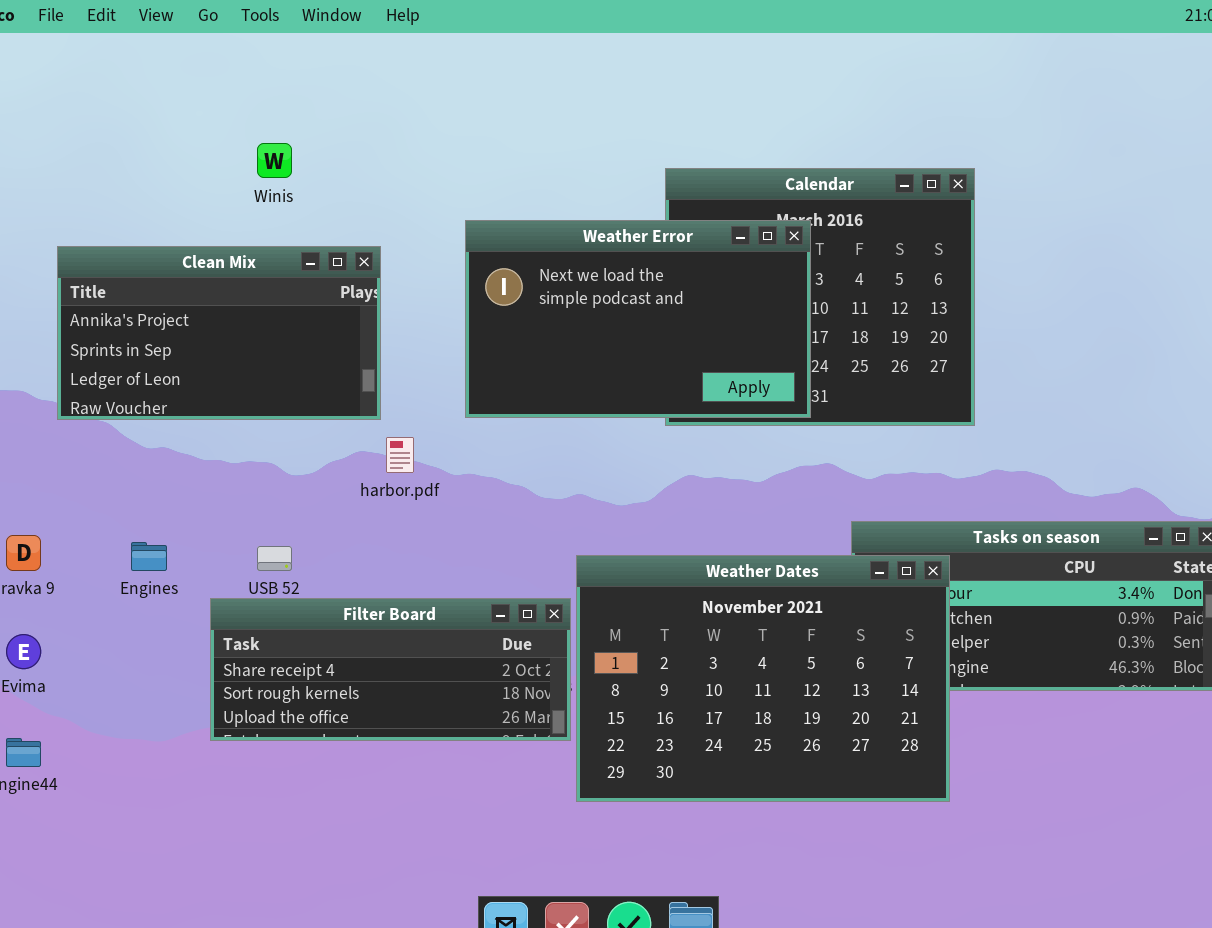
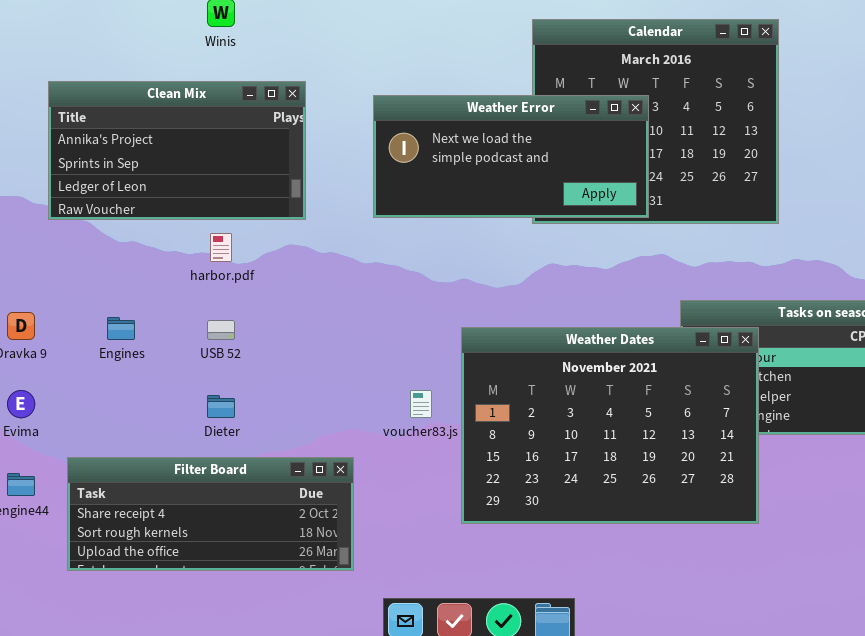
Weather Error: [465,220,811,418] -> [373,95,649,218], resized
harbor.pdf: [386,437,414,473] -> [210,233,232,262], moved
Filter Board: [210,598,571,741] -> [67,457,354,571], moved

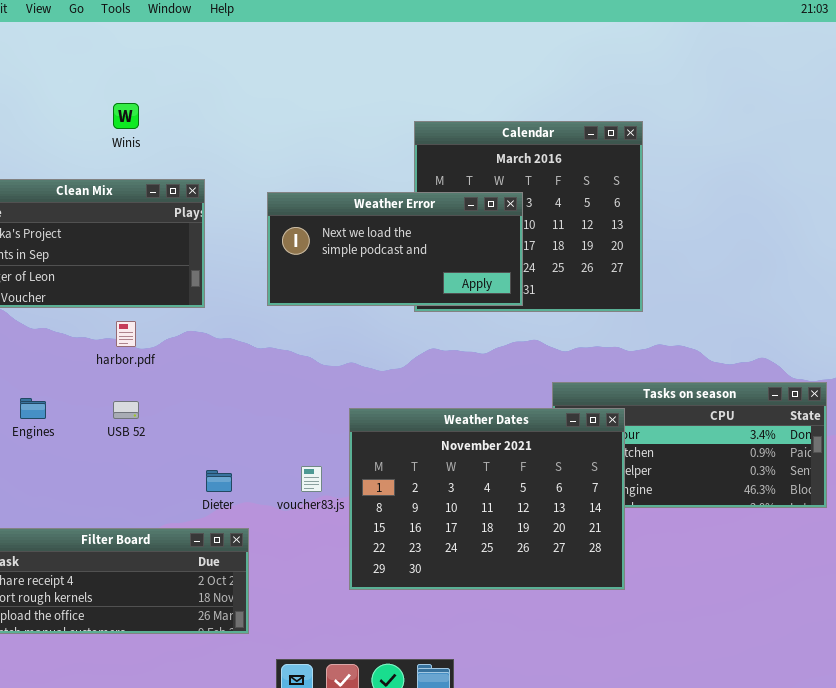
Dieter: [207,395,235,418] -> [206,470,232,492], moved

